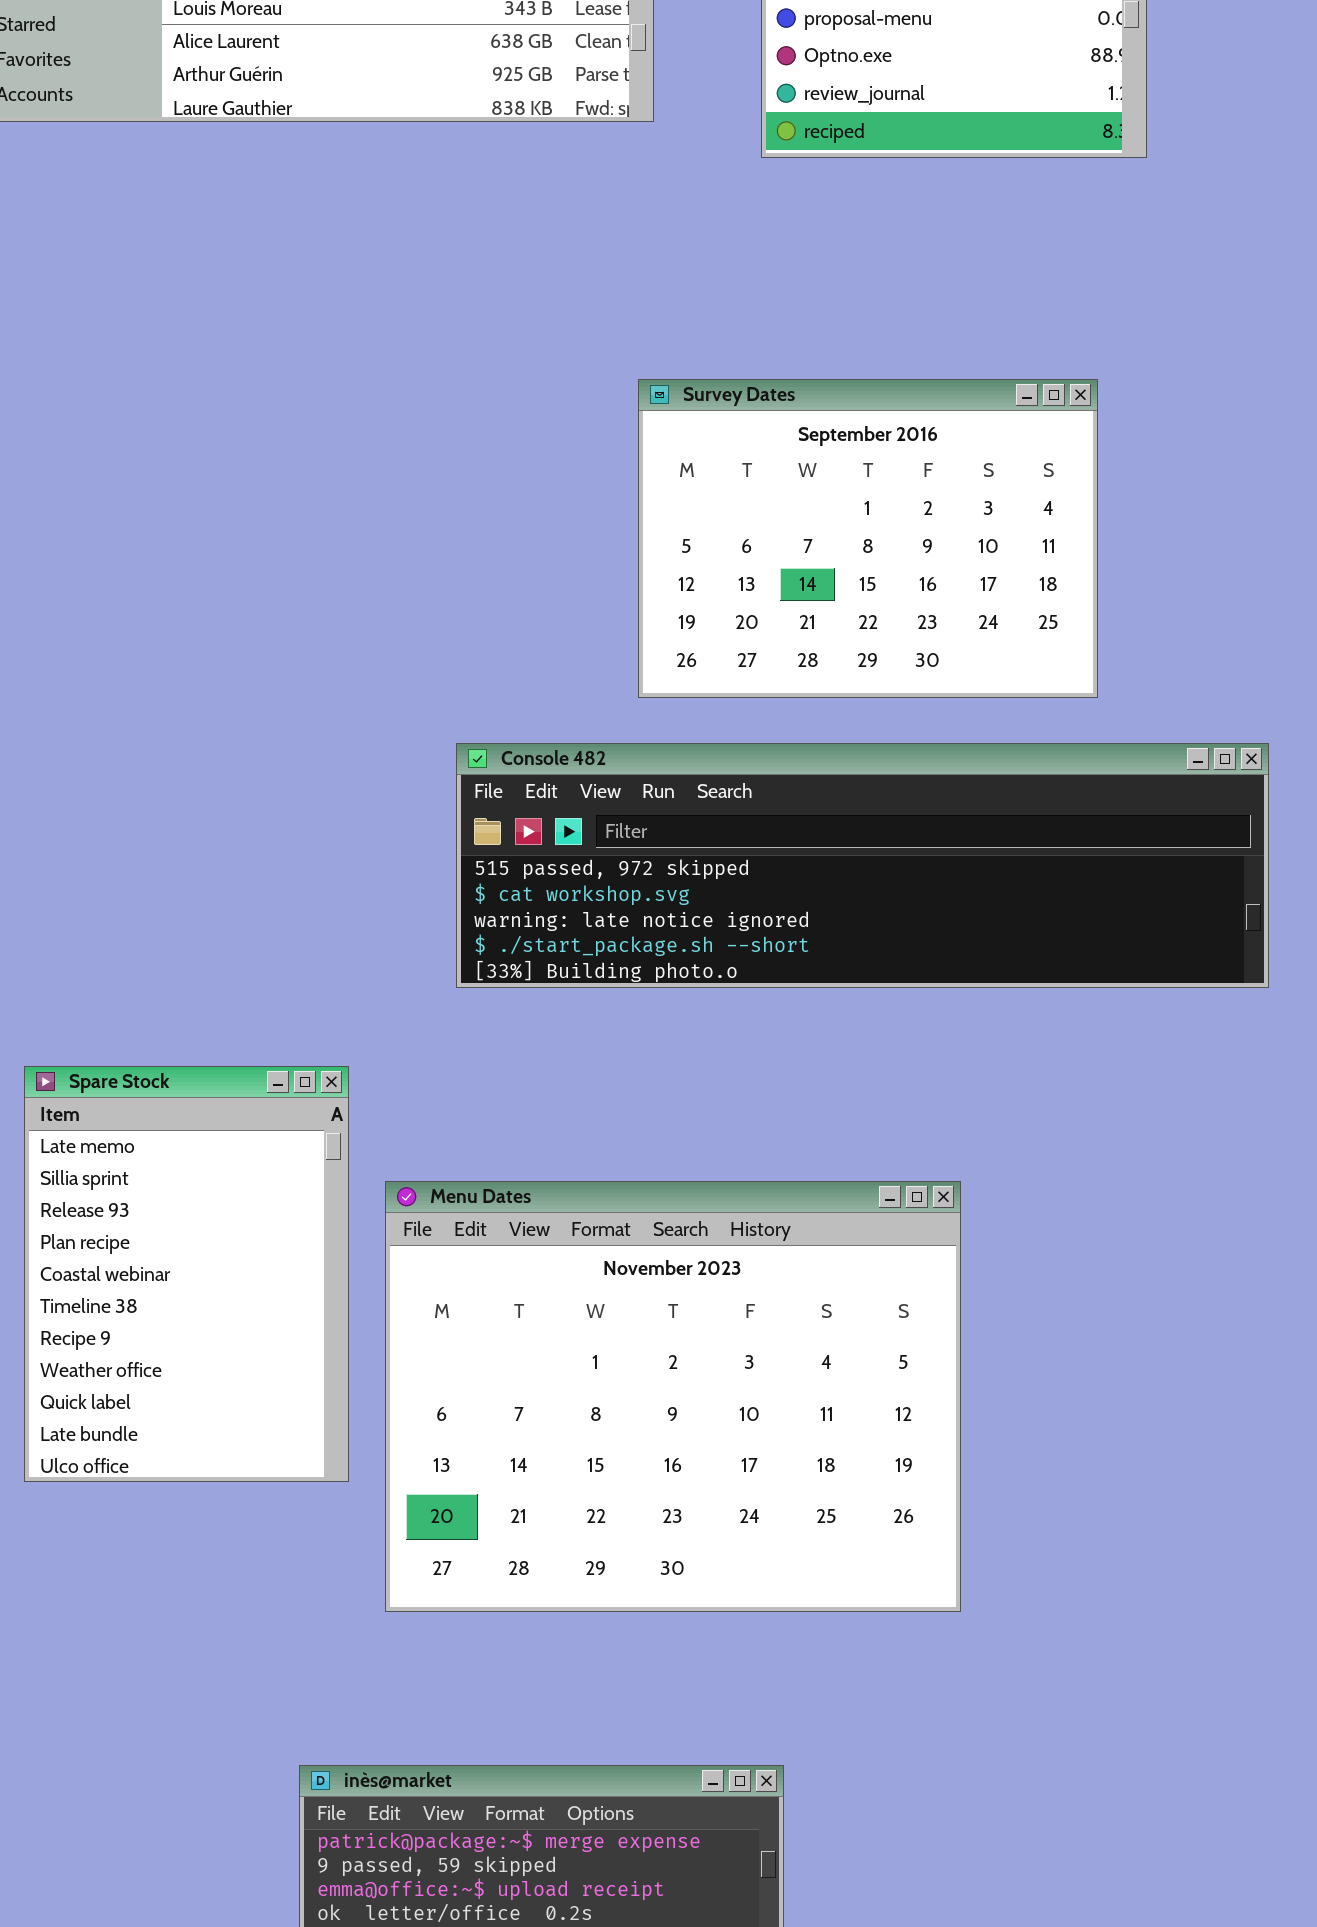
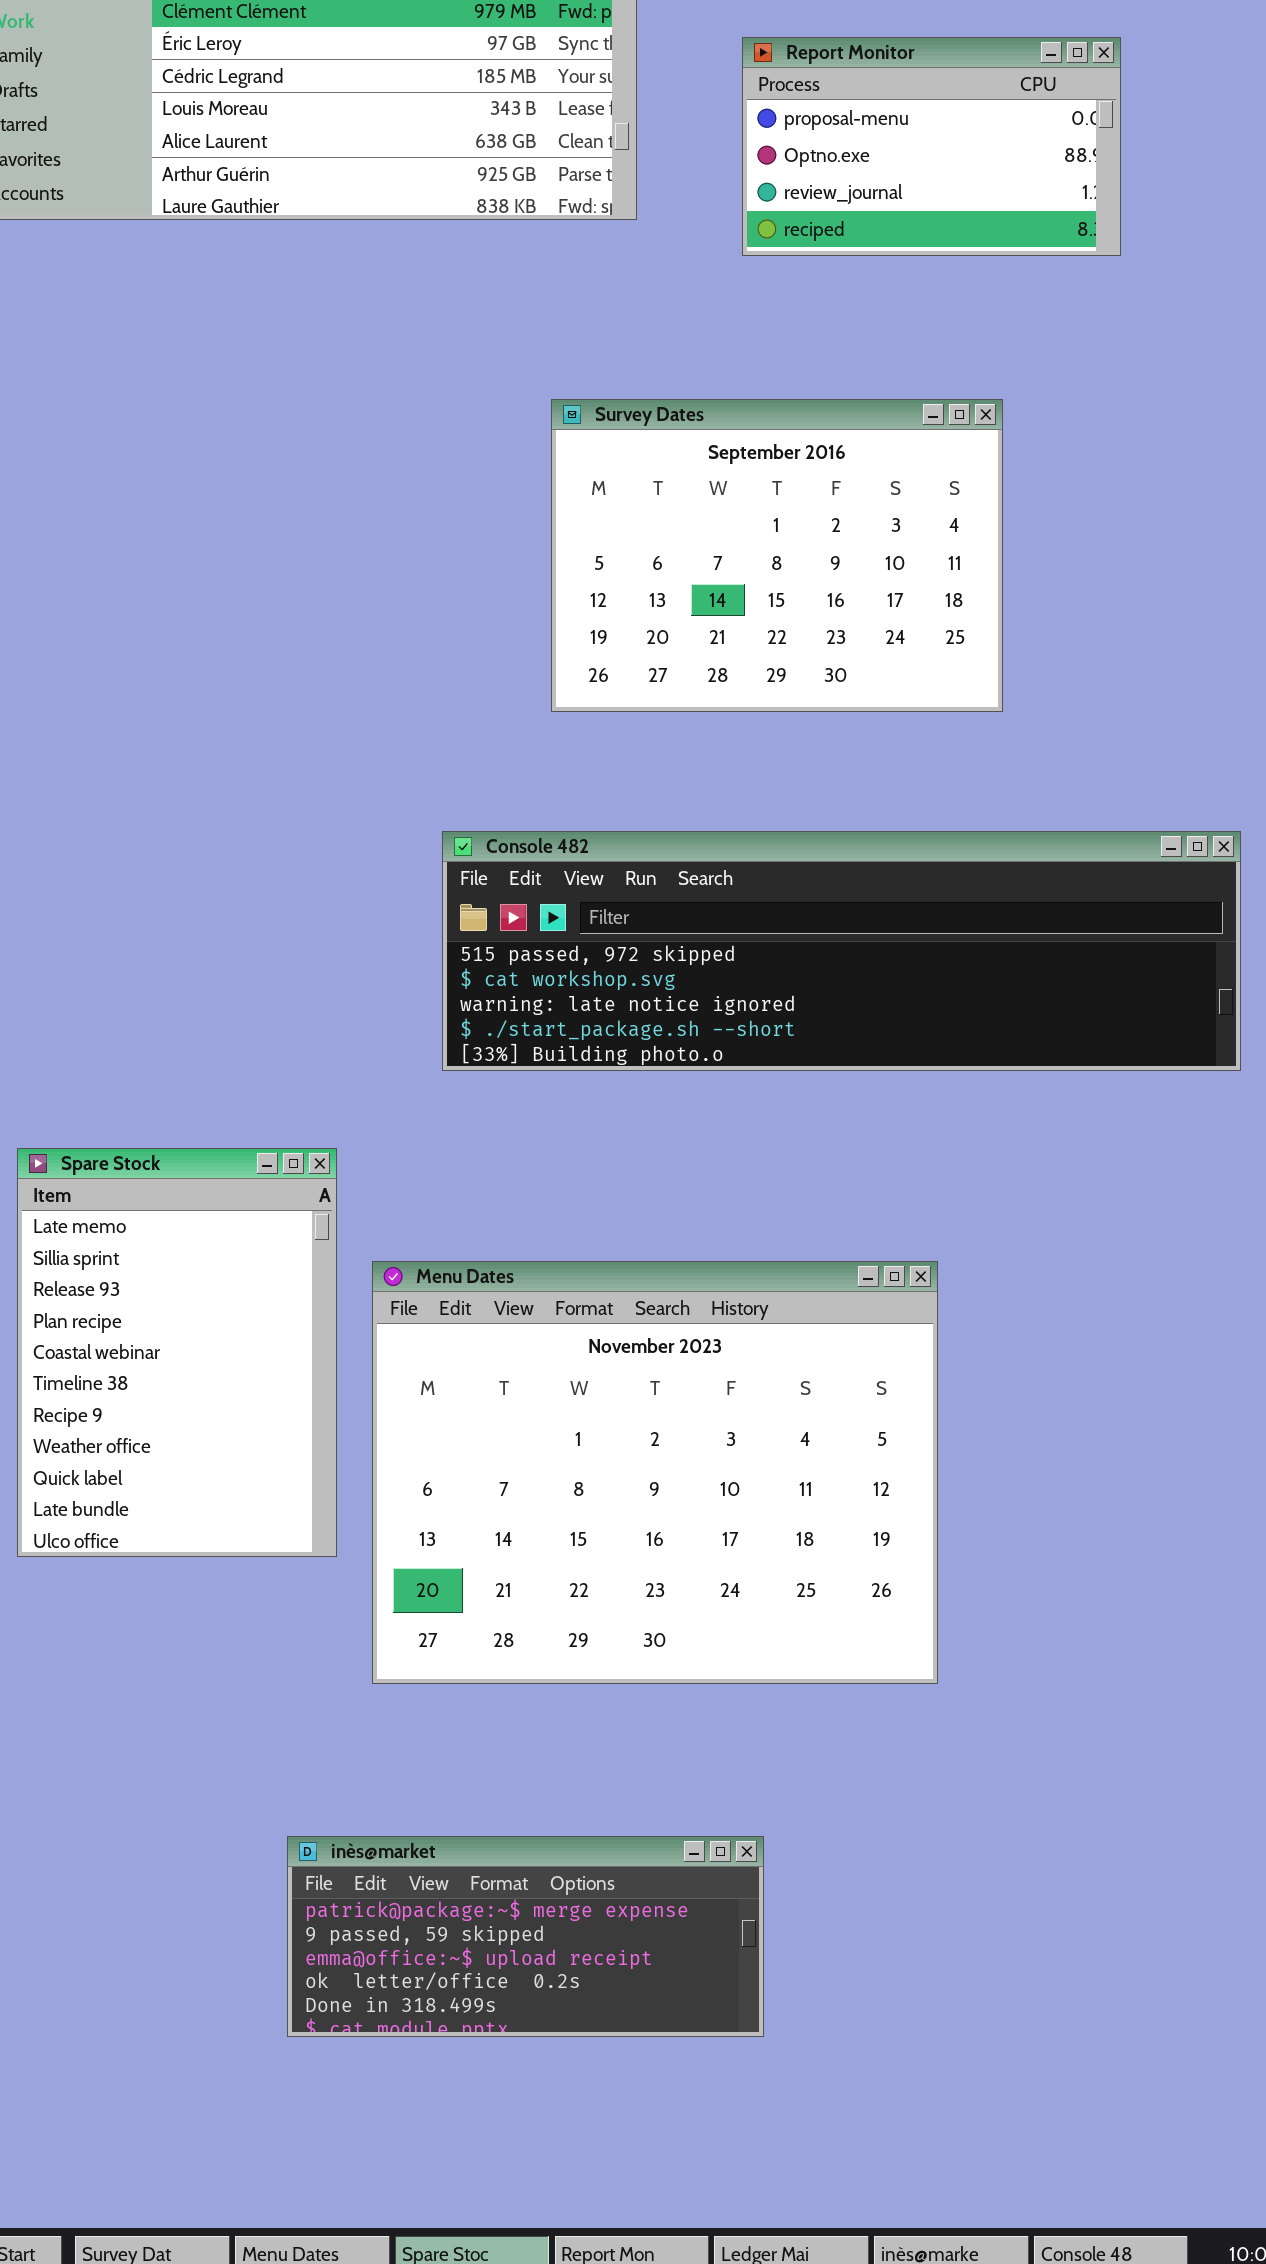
Survey Dates: [638,379,1098,698] -> [551,399,1003,712], moved

